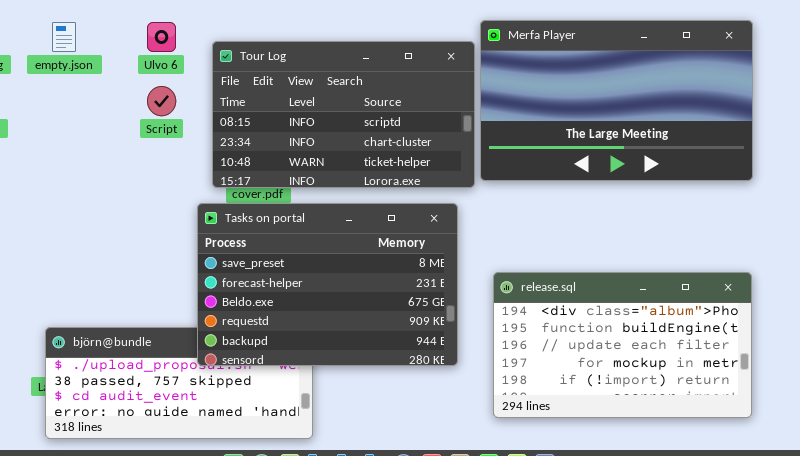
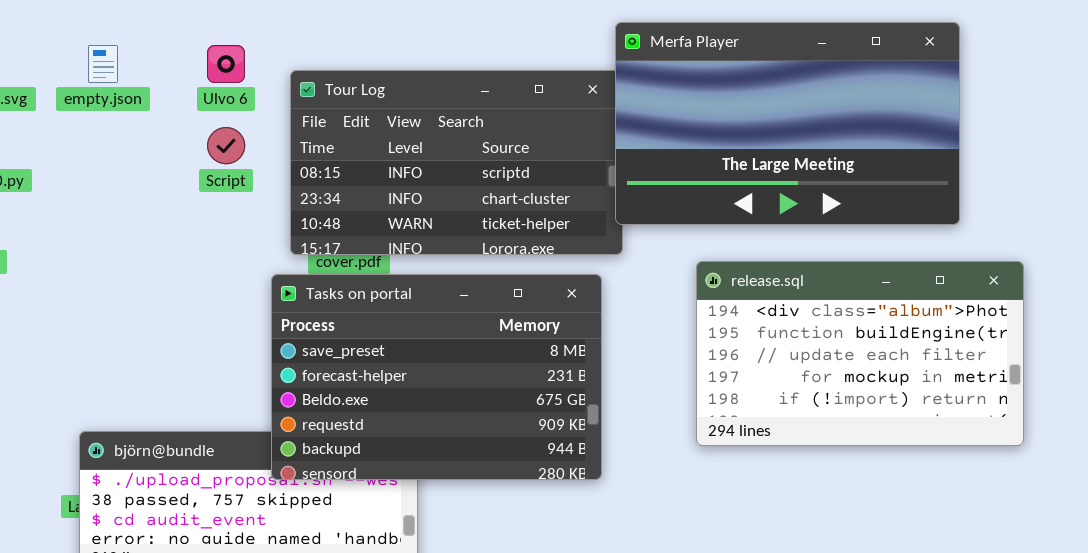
Merfa Player: [480,20,753,181] -> [615,22,960,225], moved
release.sql: [493,272,752,418] -> [696,261,1024,446], moved

